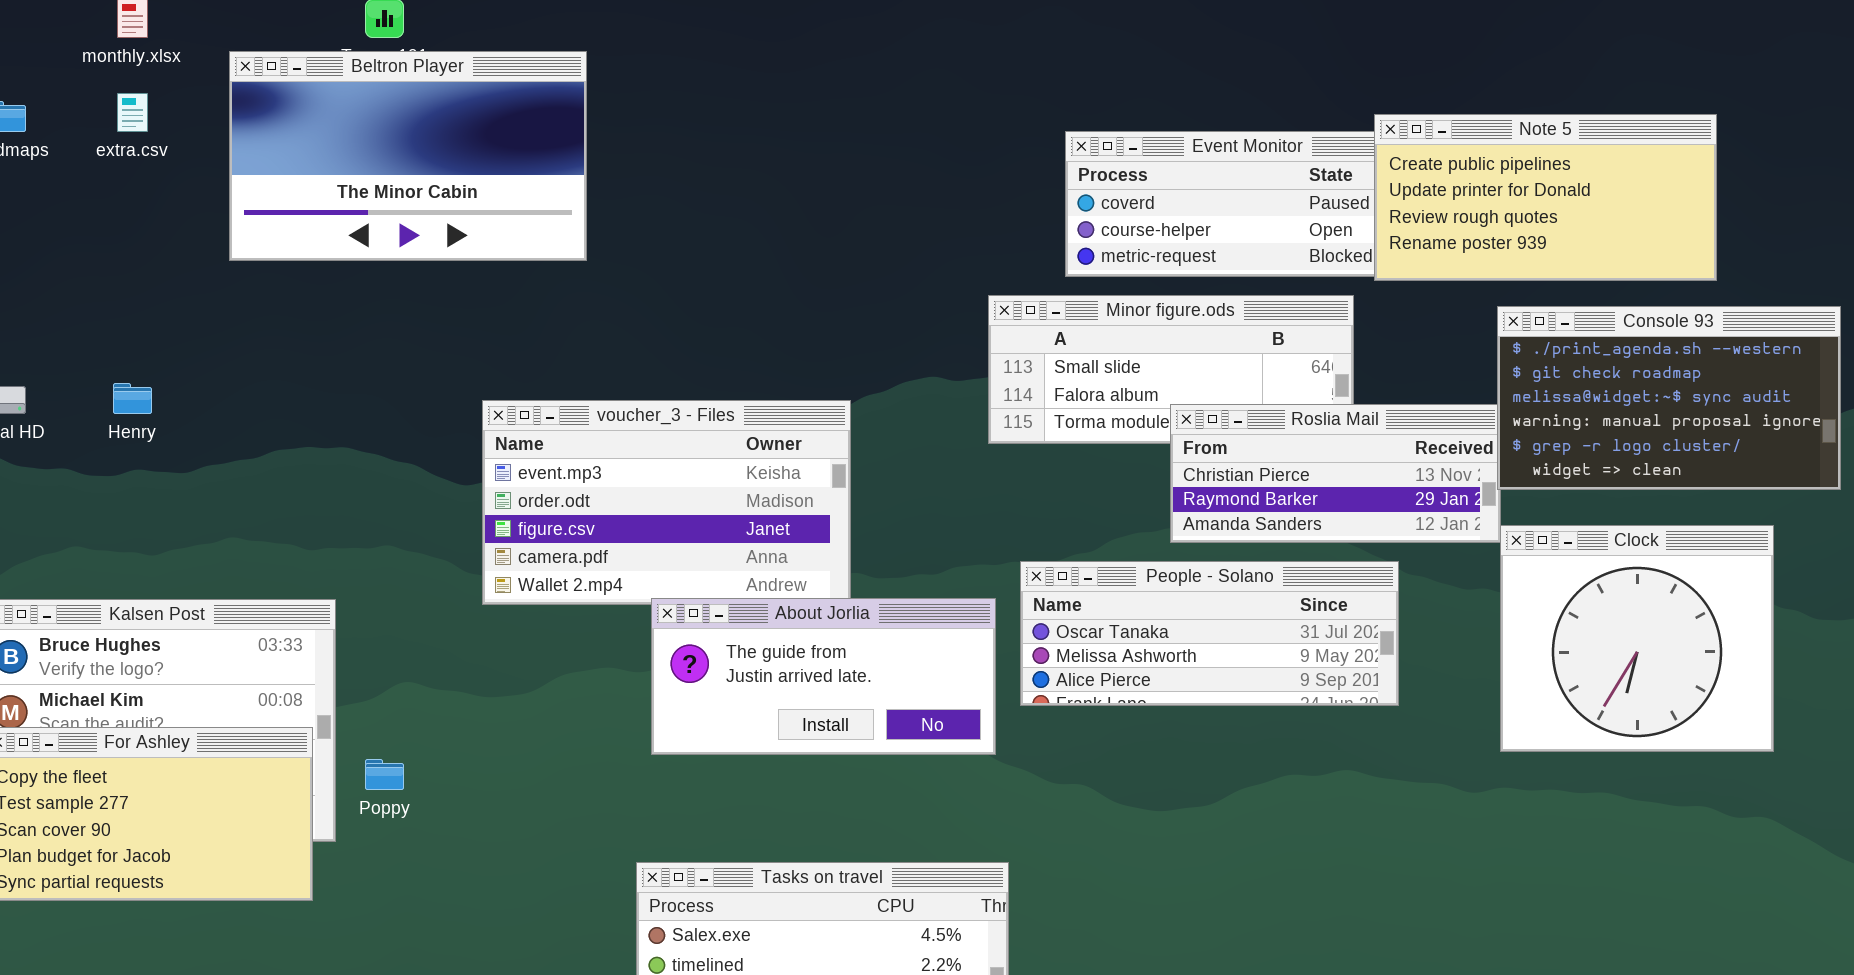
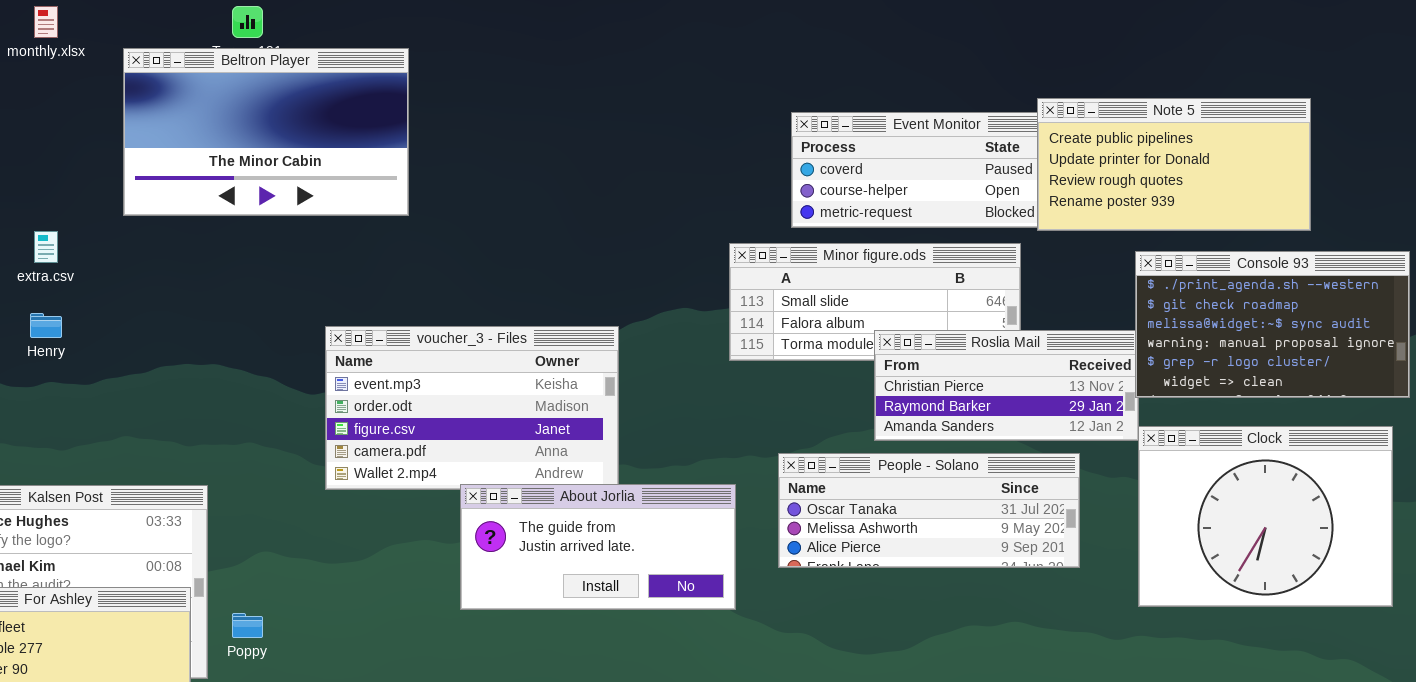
extra.csv: [117,93,148,132] -> [34,231,58,263], moved
Clock: [1500,525,1774,752] -> [1138,426,1393,607], resized
People - Solano: [1020,561,1399,706] -> [778,453,1080,568], moved

